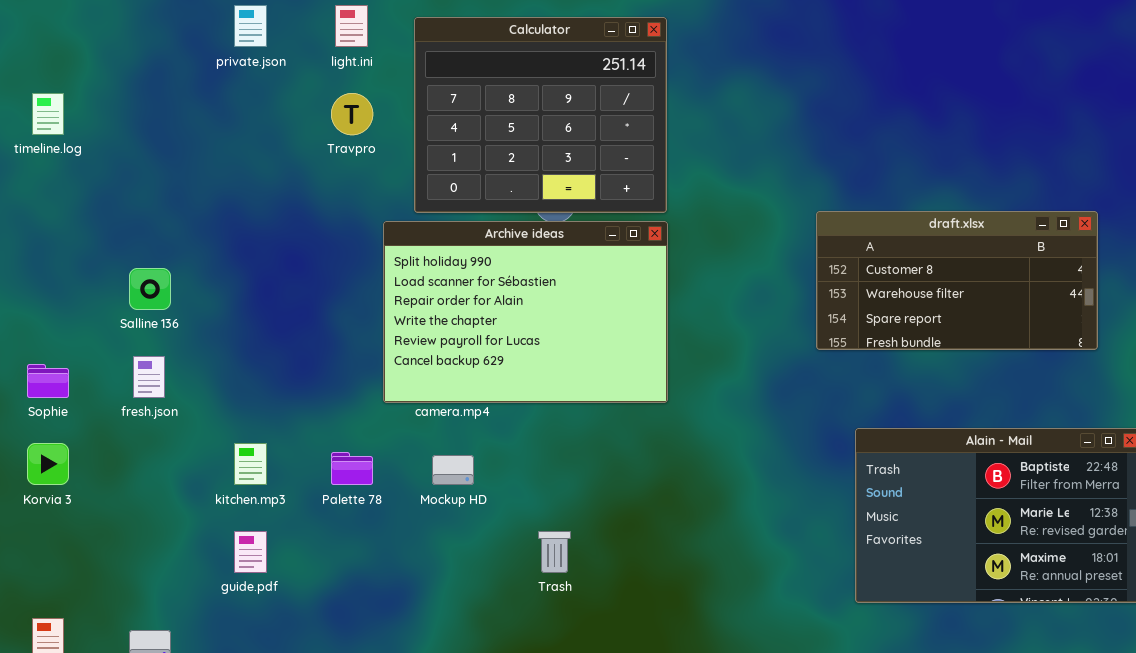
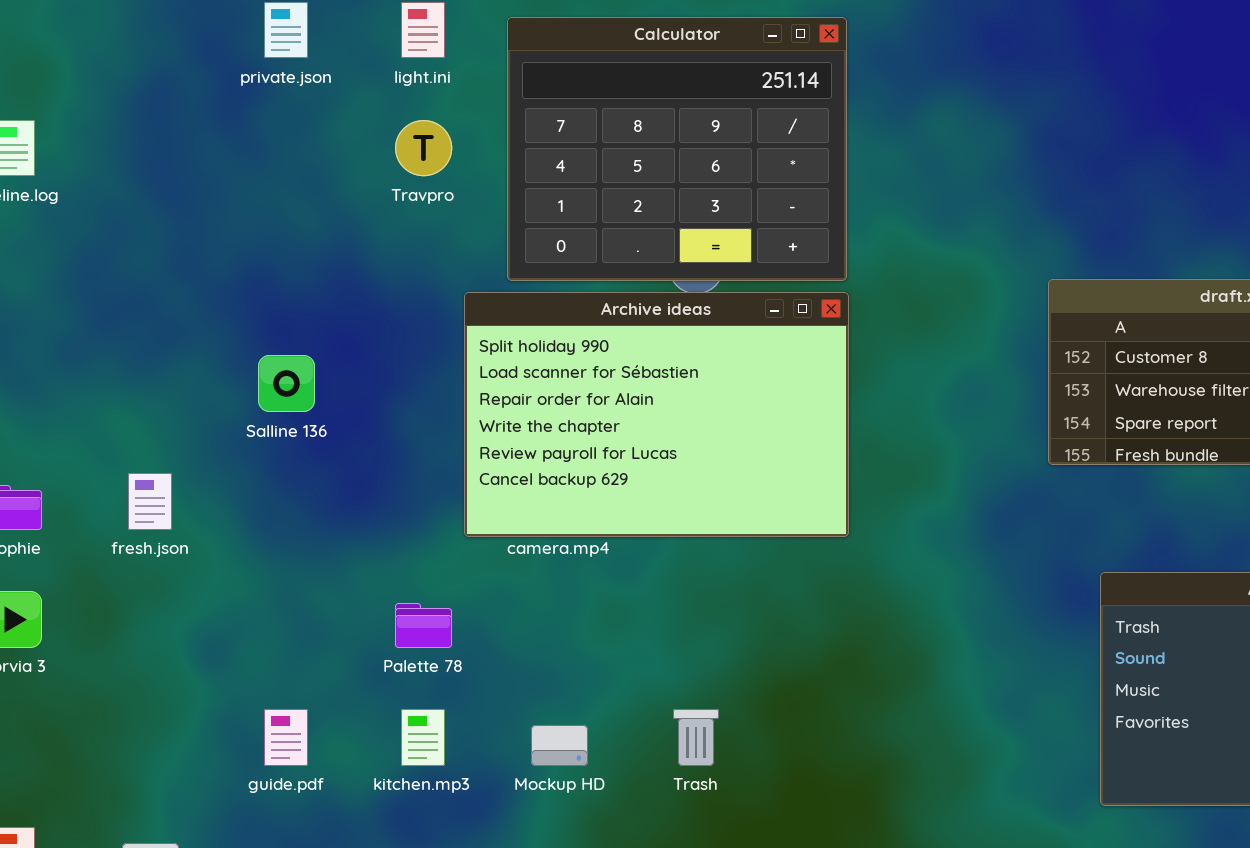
Salline 136: [129,268,171,310] -> [258,355,315,412], moved
kitchen.mp3: [234,443,267,485] -> [401,709,445,766], moved
Mockup HD: [432,455,474,485] -> [531,725,588,766], moved

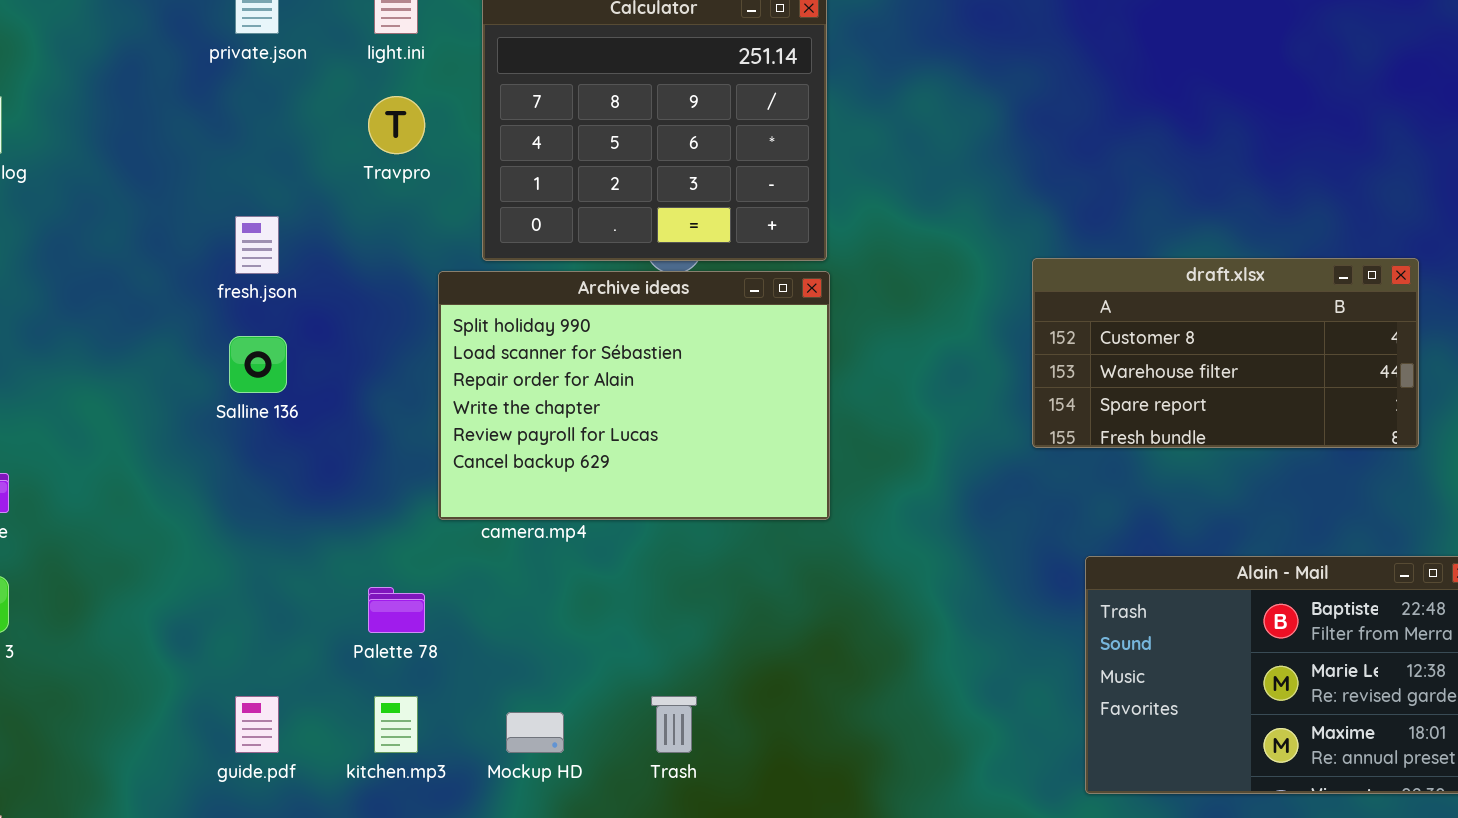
fresh.json: [128,473,172,530] -> [235,216,279,274], moved

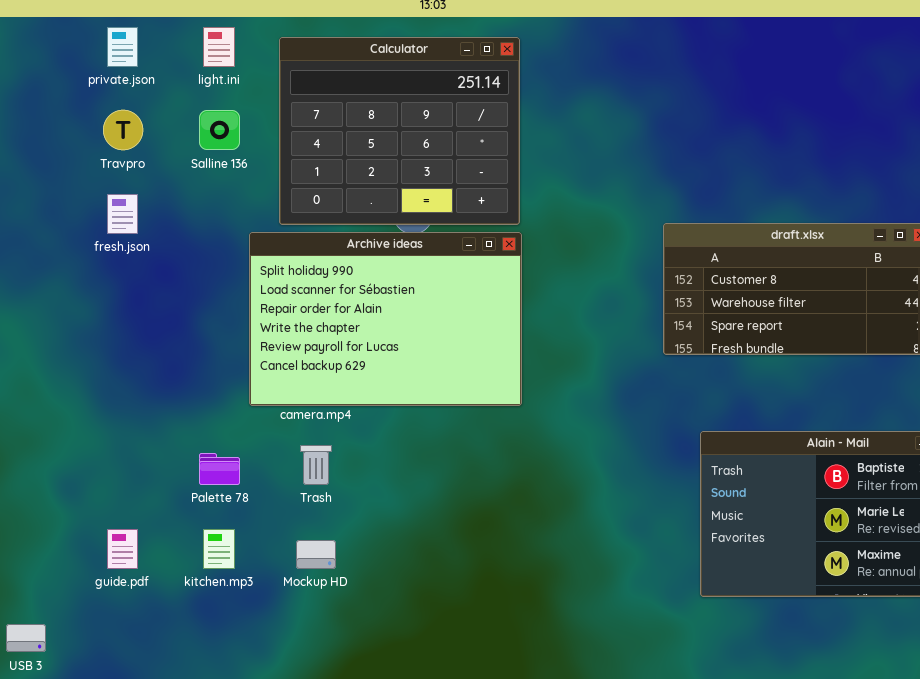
Travpro: [368,96,425,154] -> [103,110,143,150], moved
Salline 136: [229,336,287,393] -> [199,110,240,150], moved
Trash: [651,696,697,753] -> [300,445,332,485], moved

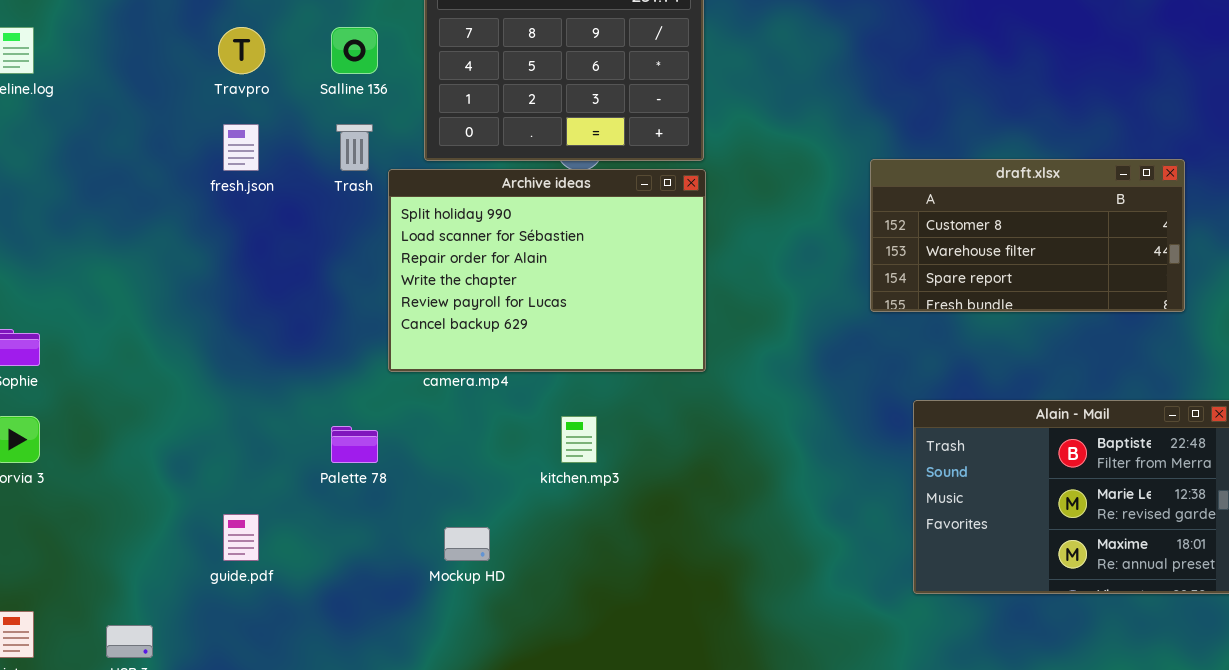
Trash: [300,445,332,485] -> [336,124,373,171], moved
kitchen.mp3: [203,529,235,569] -> [561,416,597,463], moved

